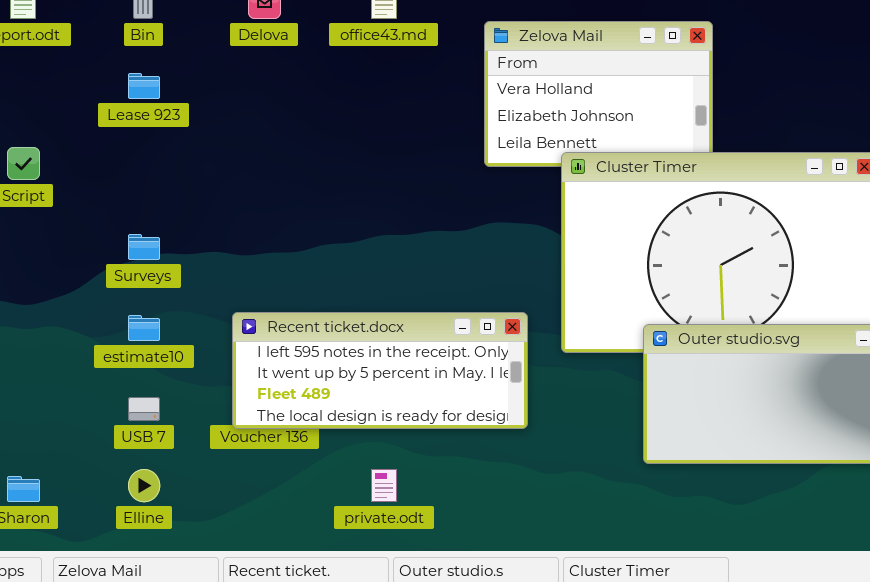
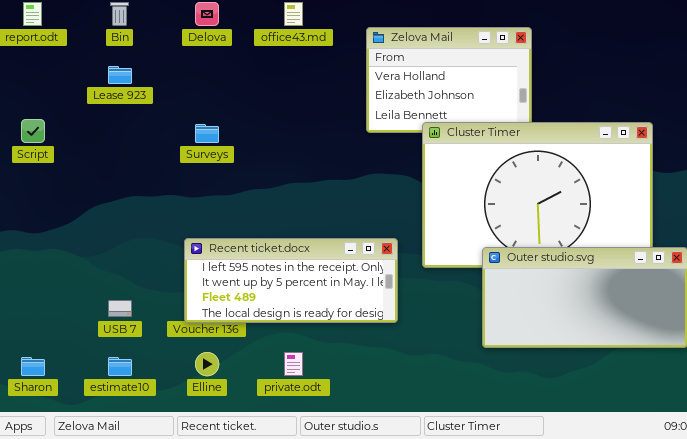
Surveys: [128,234,160,260] -> [195,124,219,143], moved
estimate10: [128,315,160,341] -> [108,357,132,376], moved
Elline: [128,469,160,502] -> [195,352,219,376], moved

